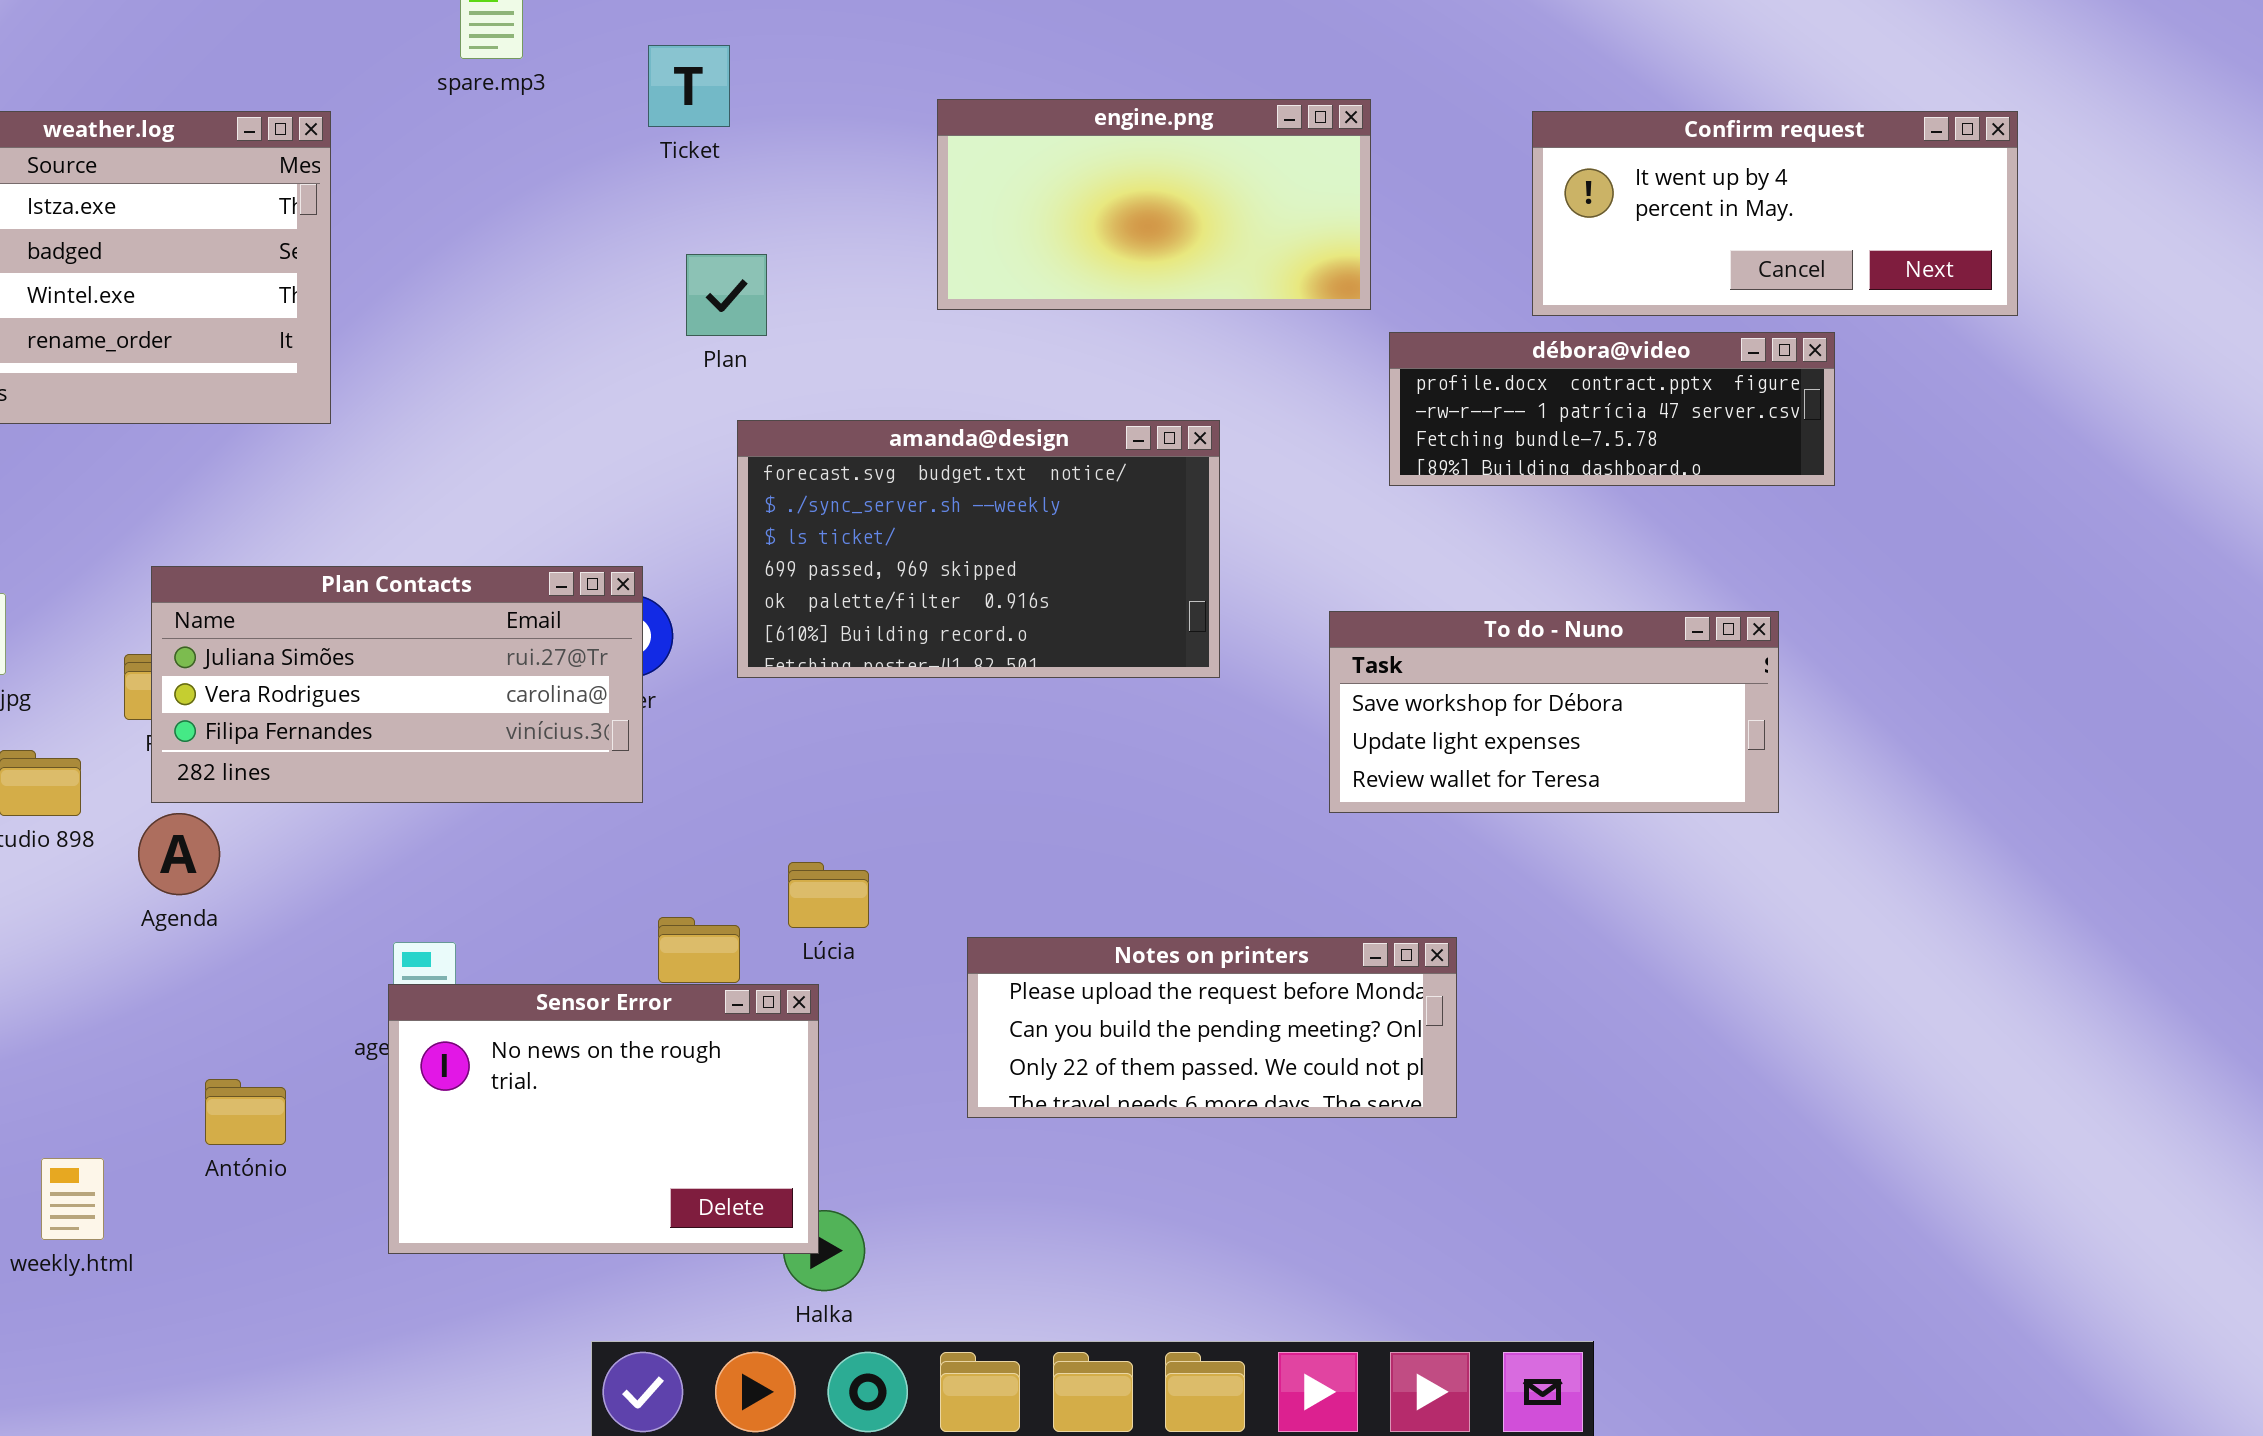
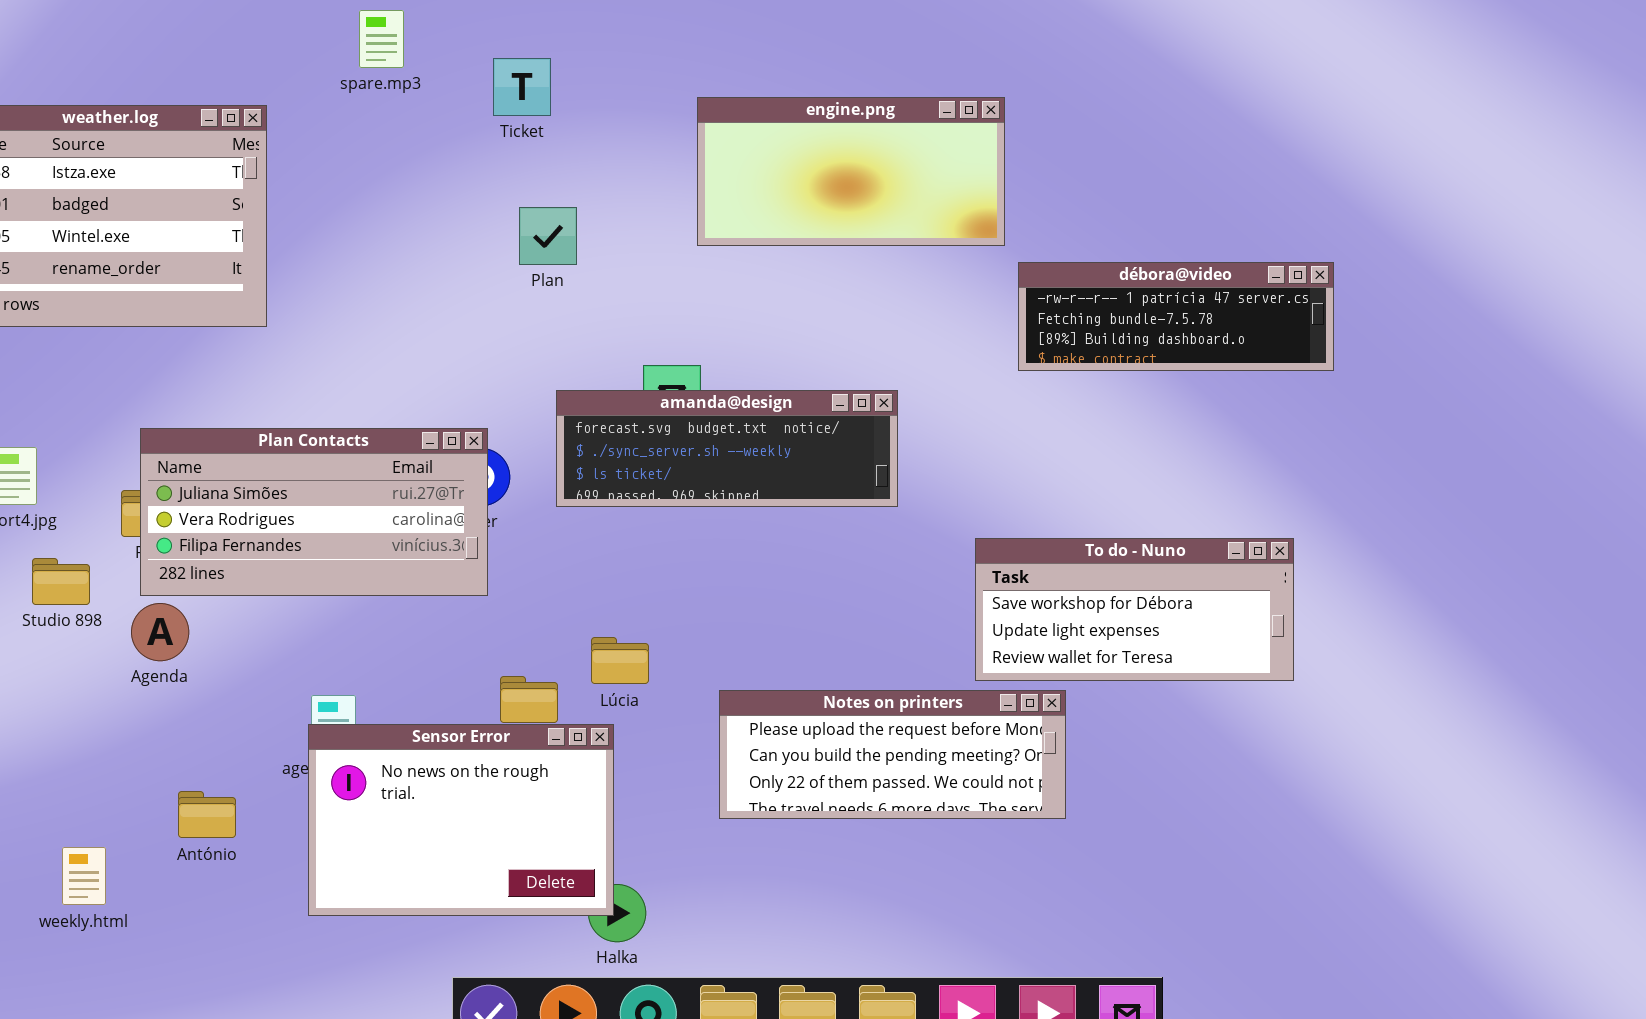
Confirm request: [1532,111,2018,316] -> none, closed
débora@video: [1389,332,1835,486] -> [1018,262,1334,371], scrolled down 1 row
amanda@design: [737,420,1220,678] -> [556,390,898,507], resized
To do - Nuno: [1329,611,1779,813] -> [975,538,1294,681], moved

